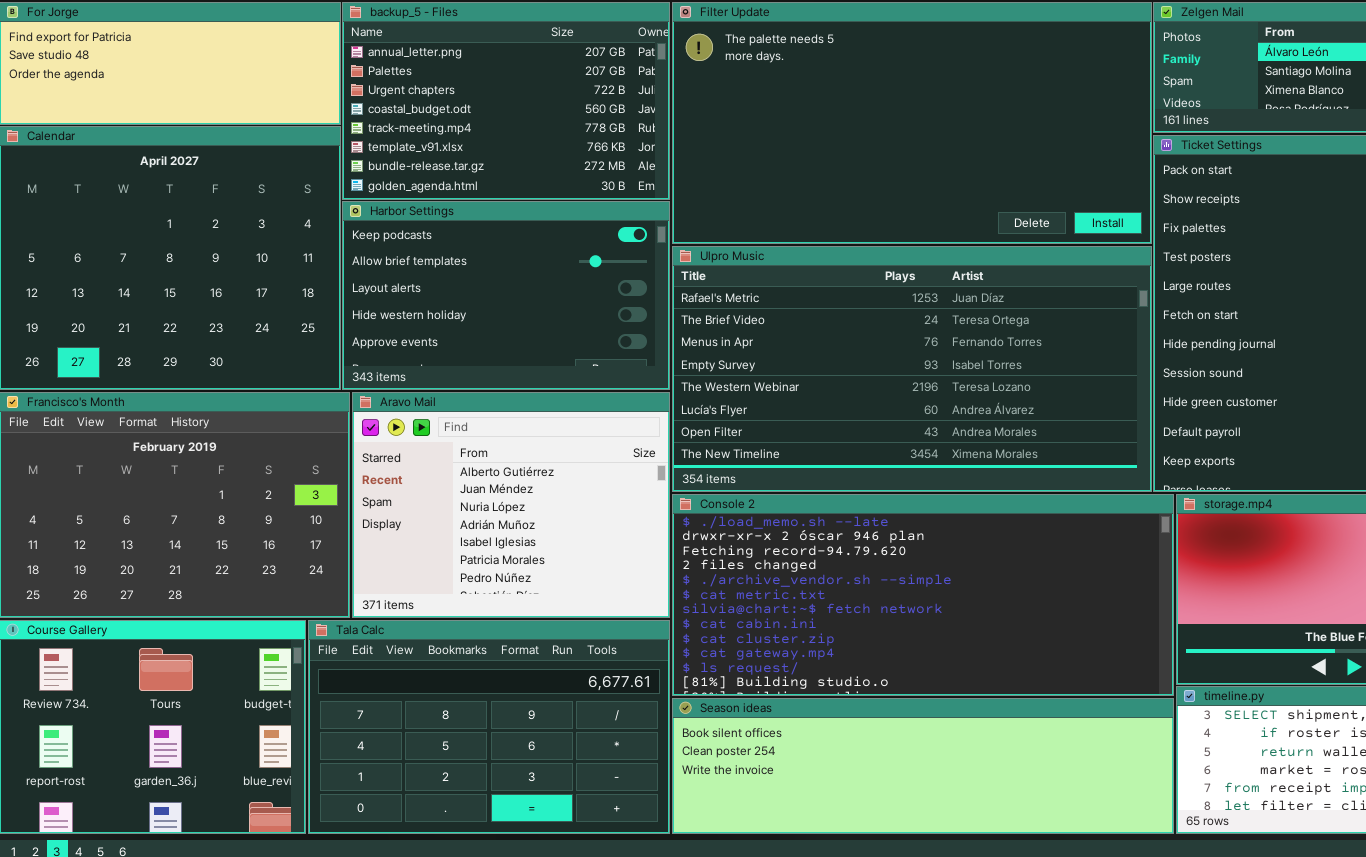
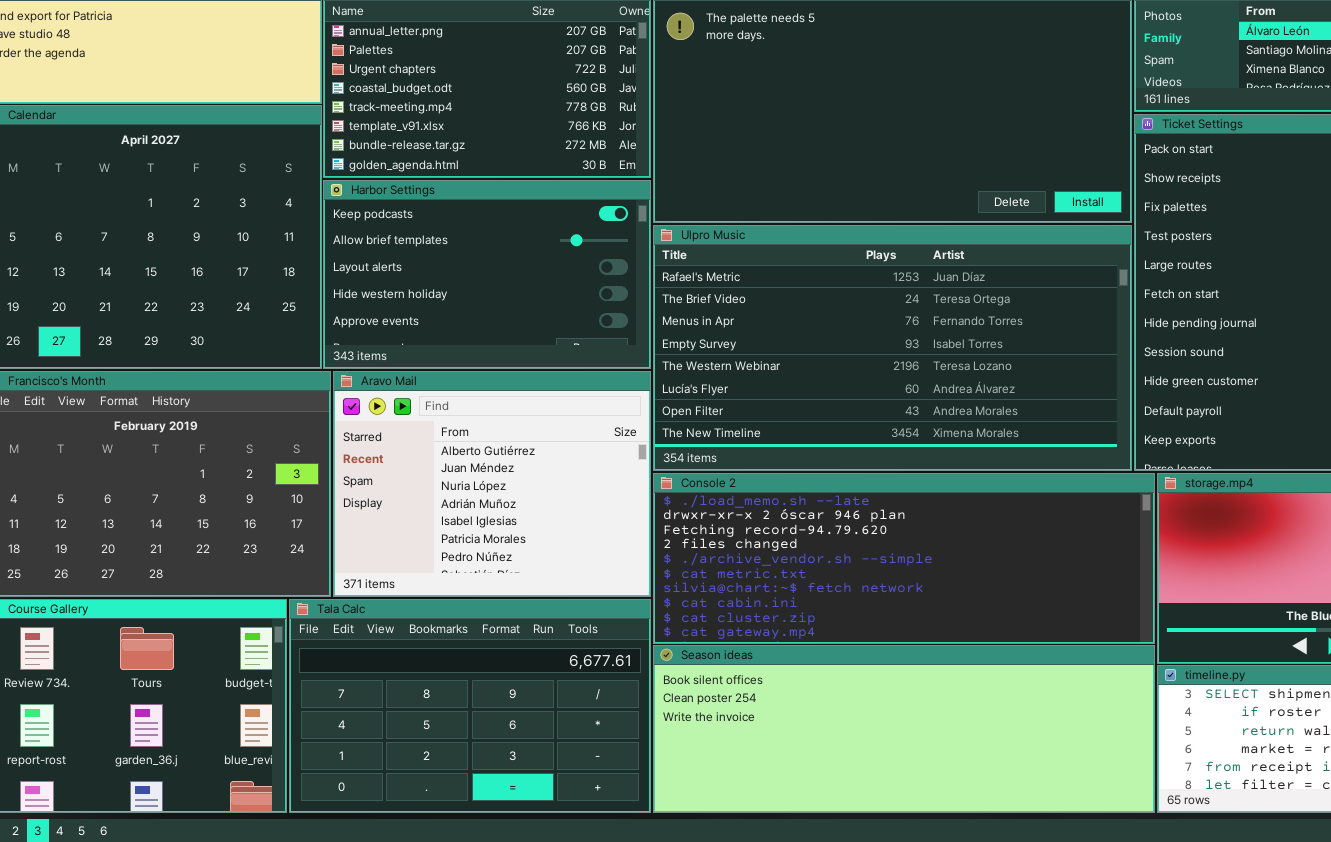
Console 2: [672,494,1174,696] -> [653,473,1155,644], resized
Season ideas: [672,698,1174,834] -> [653,645,1155,813], resized

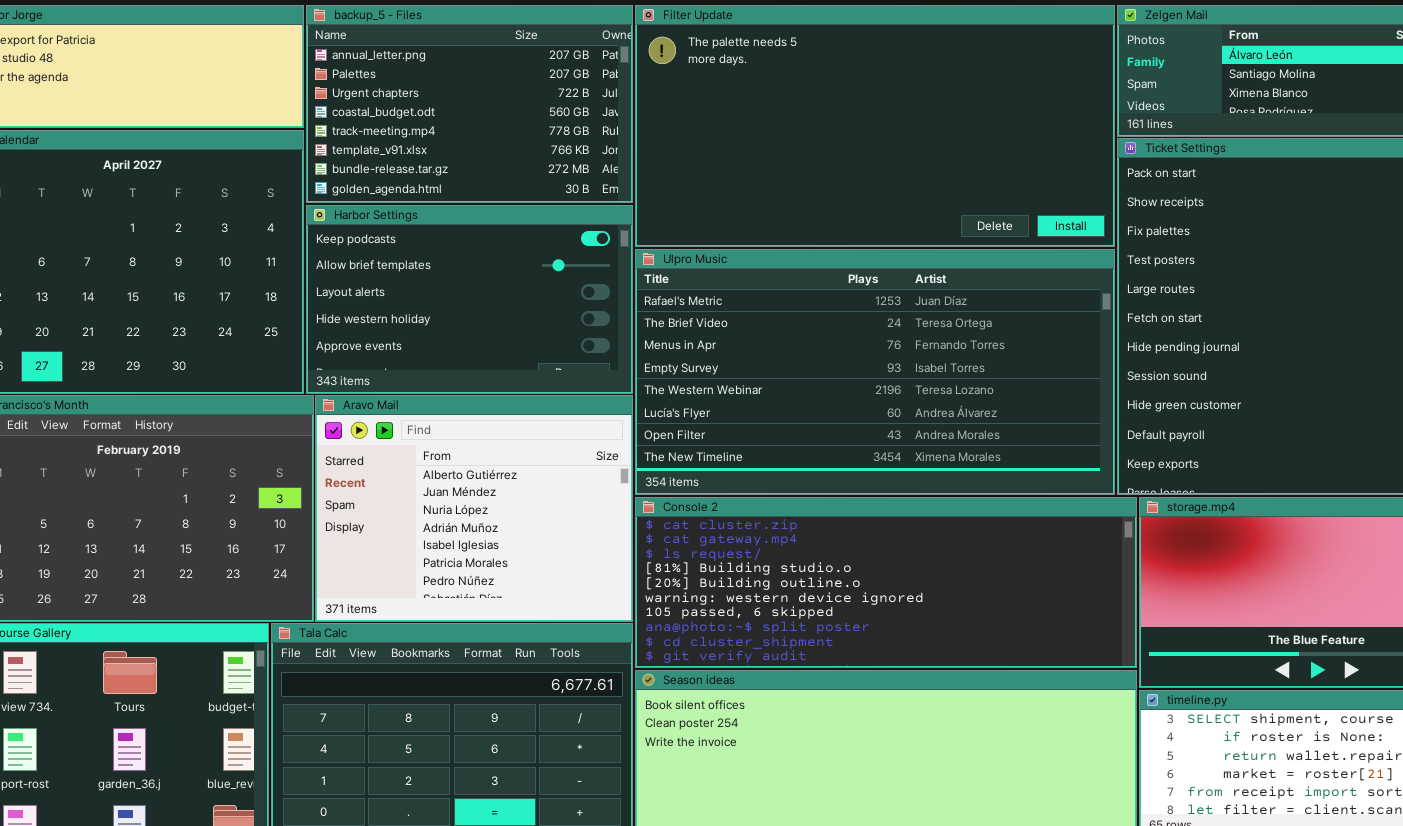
Console 2: [653,473,1155,644] -> [635,497,1137,668], scrolled down 8 rows

